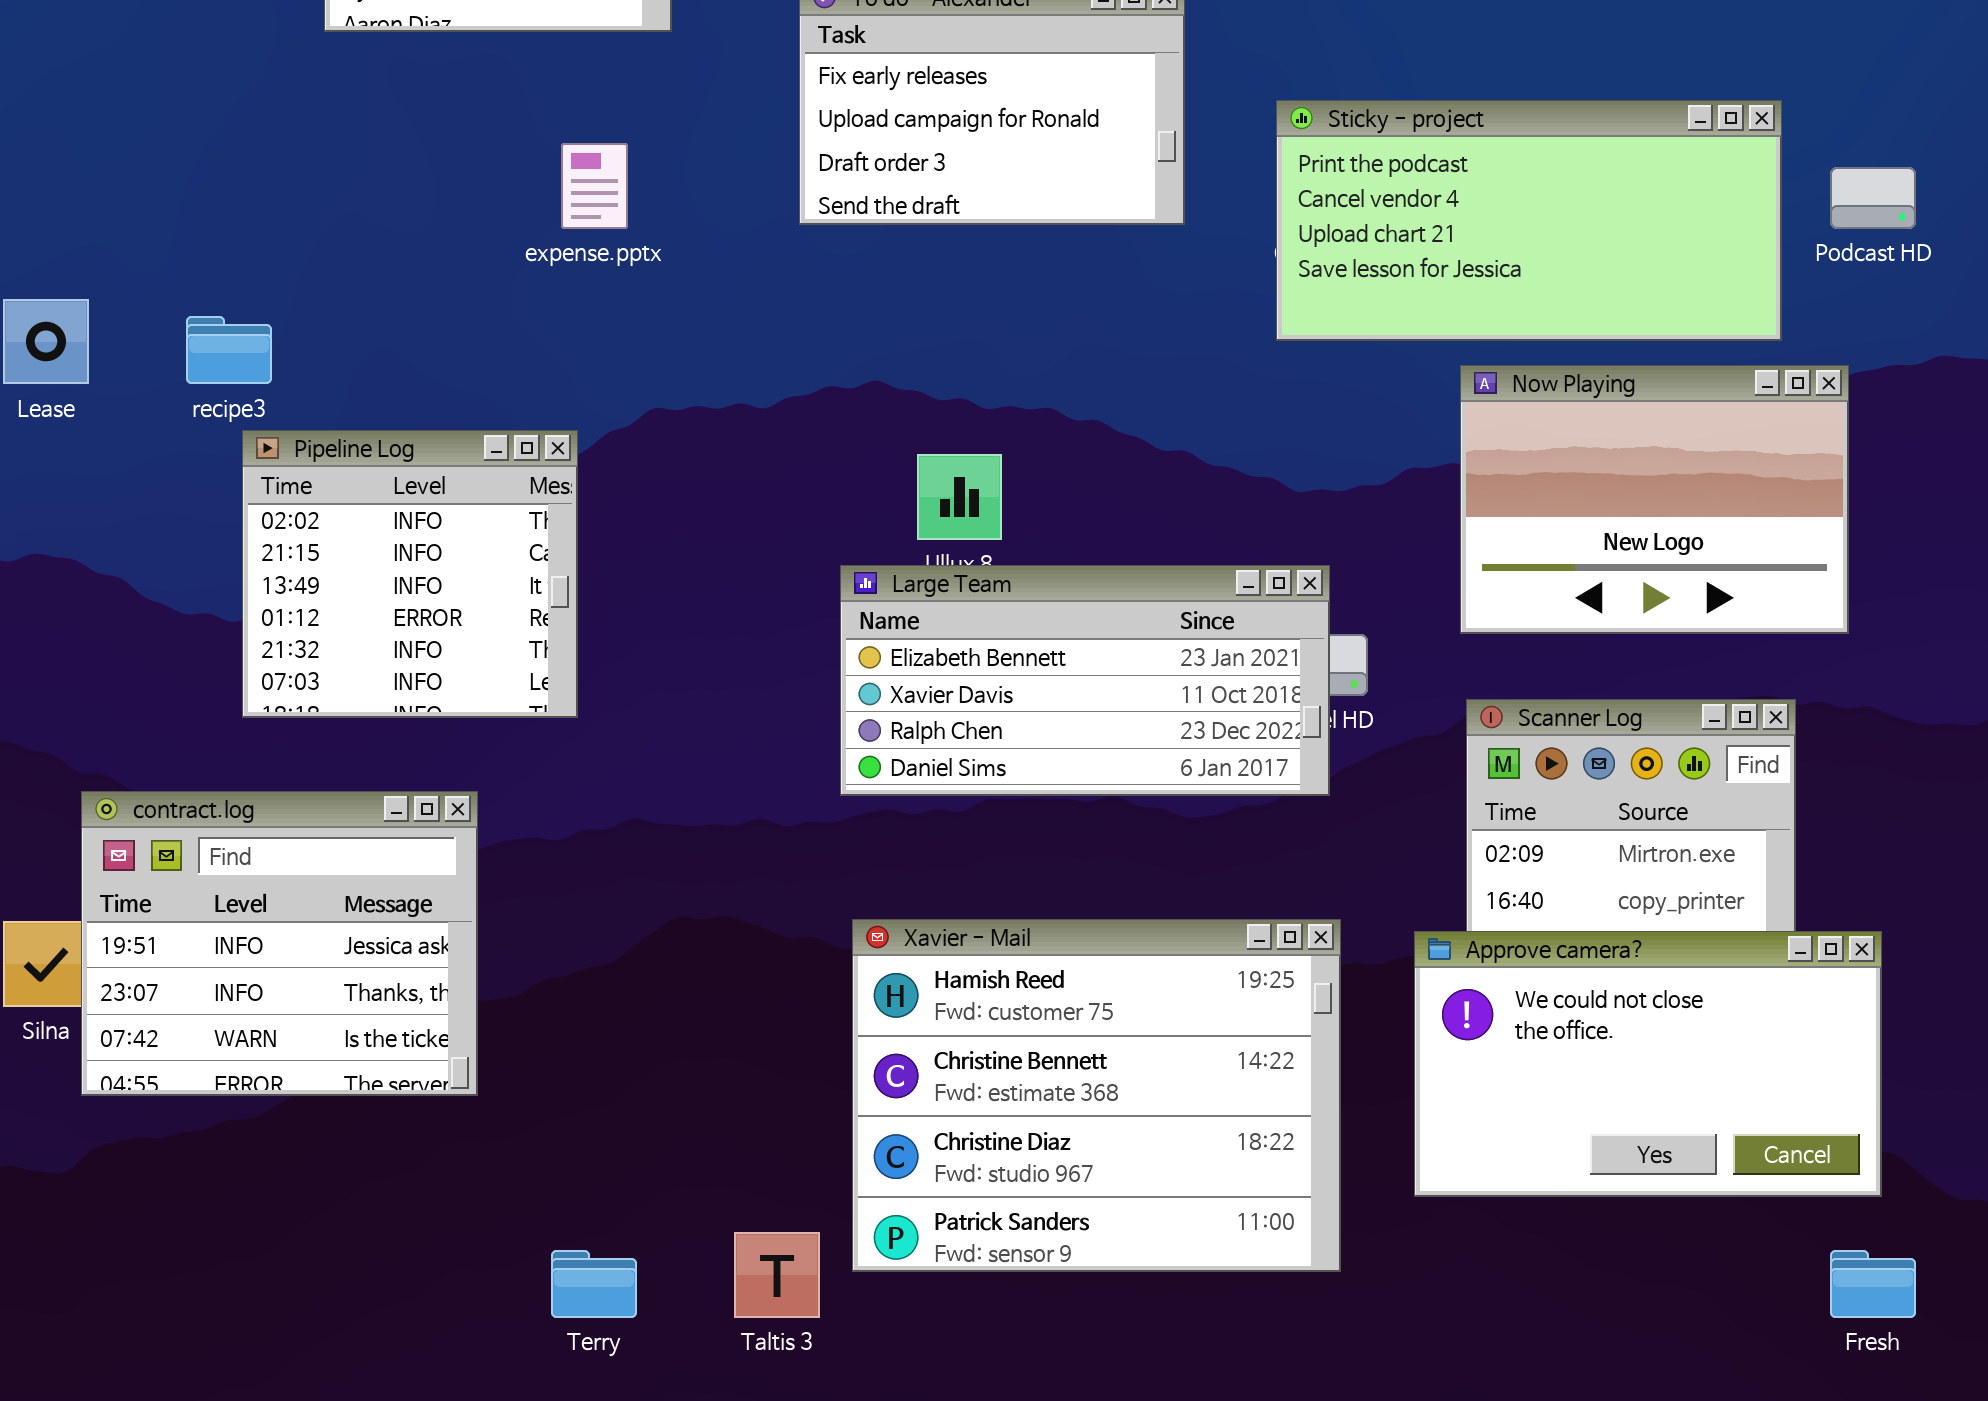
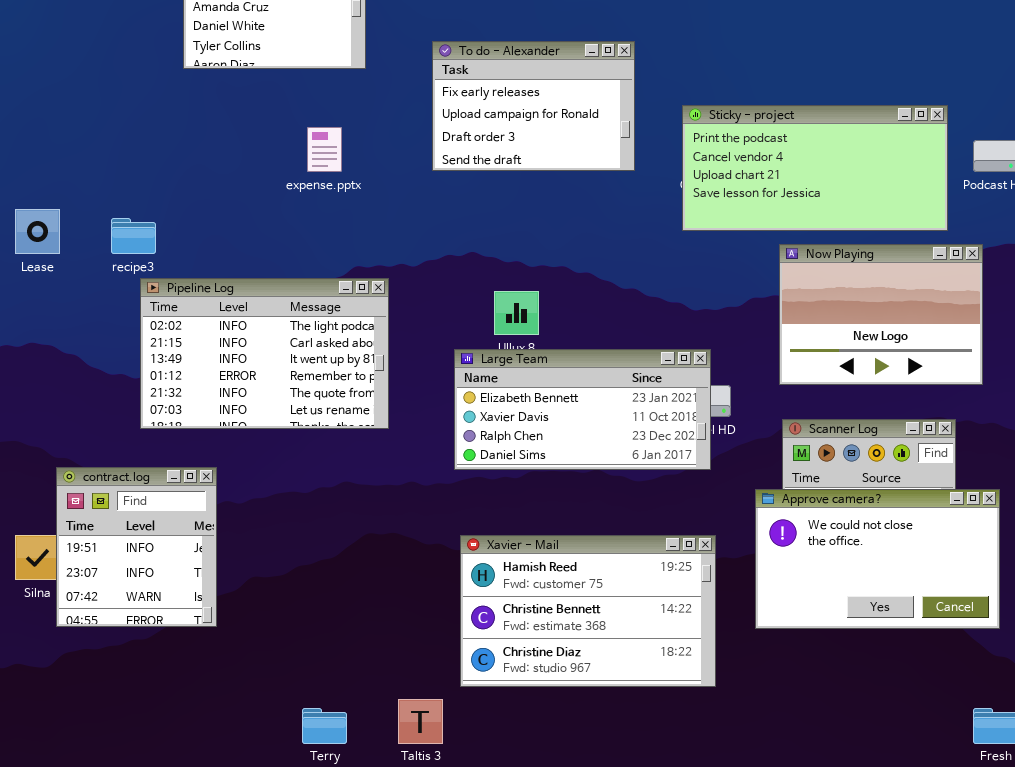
Pipeline Log: [242,430,578,718] -> [140,278,389,429], resized
contract.log: [81,791,478,1096] -> [56,467,217,627], resized
Xavier - Mail: [852,919,1341,1272] -> [460,535,716,687], resized
Approve camera?: [1414,931,1882,1197] -> [755,489,1000,629], moved

